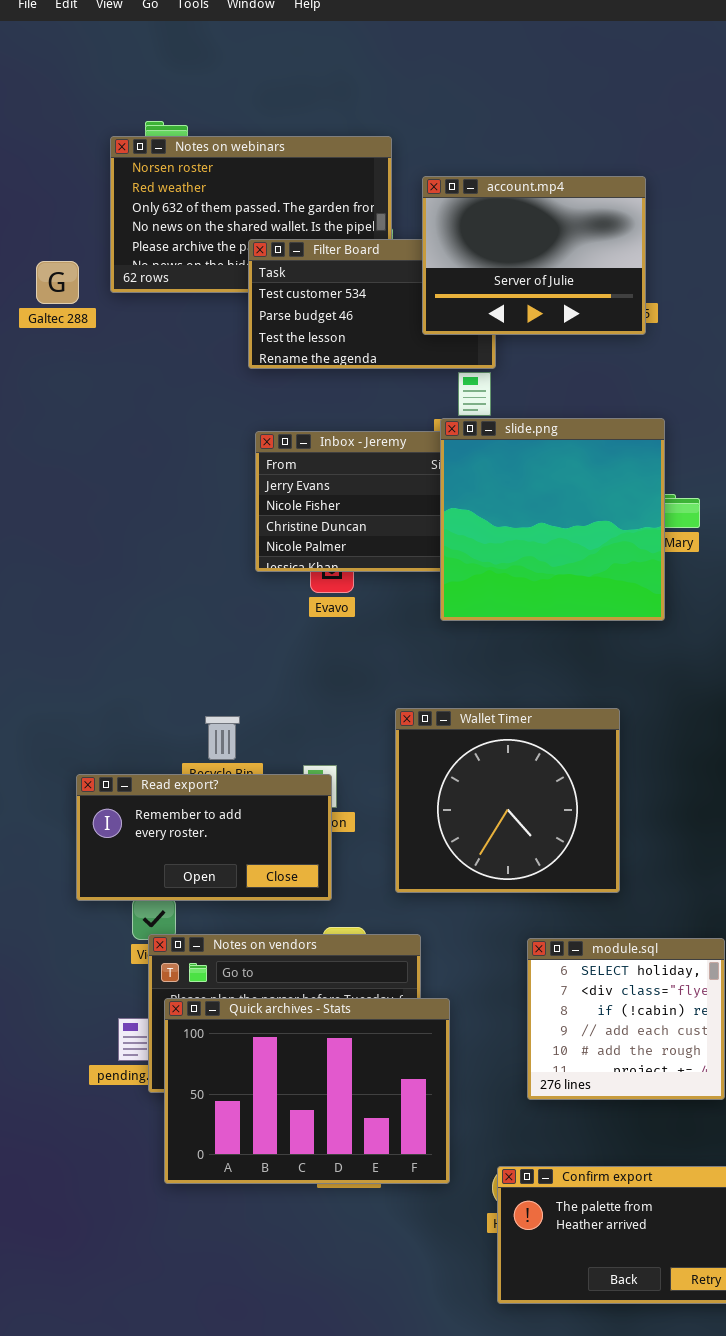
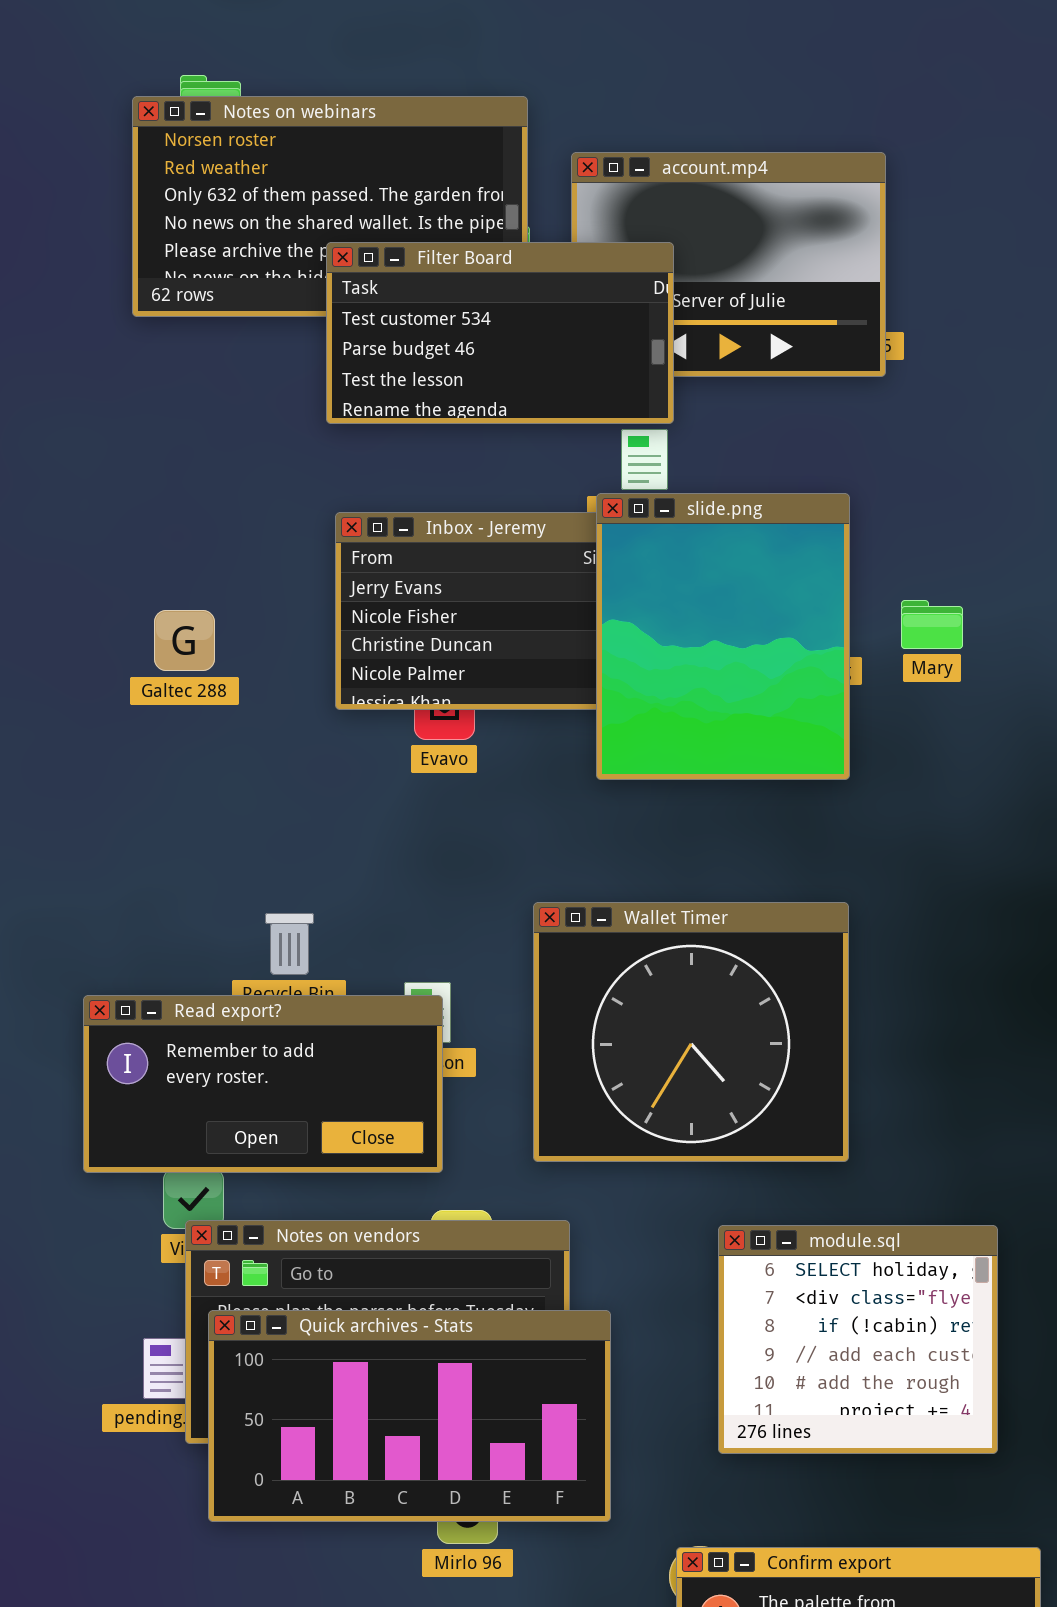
Filter Board: [248,239,496,369] -> [326,242,674,424], raised
Galtec 288: [36,261,79,304] -> [154,610,215,671], moved
slide.png: [440,418,665,621] -> [596,493,850,780], resized
Quick archives - Stats: [164,998,450,1184] -> [208,1310,611,1522], resized

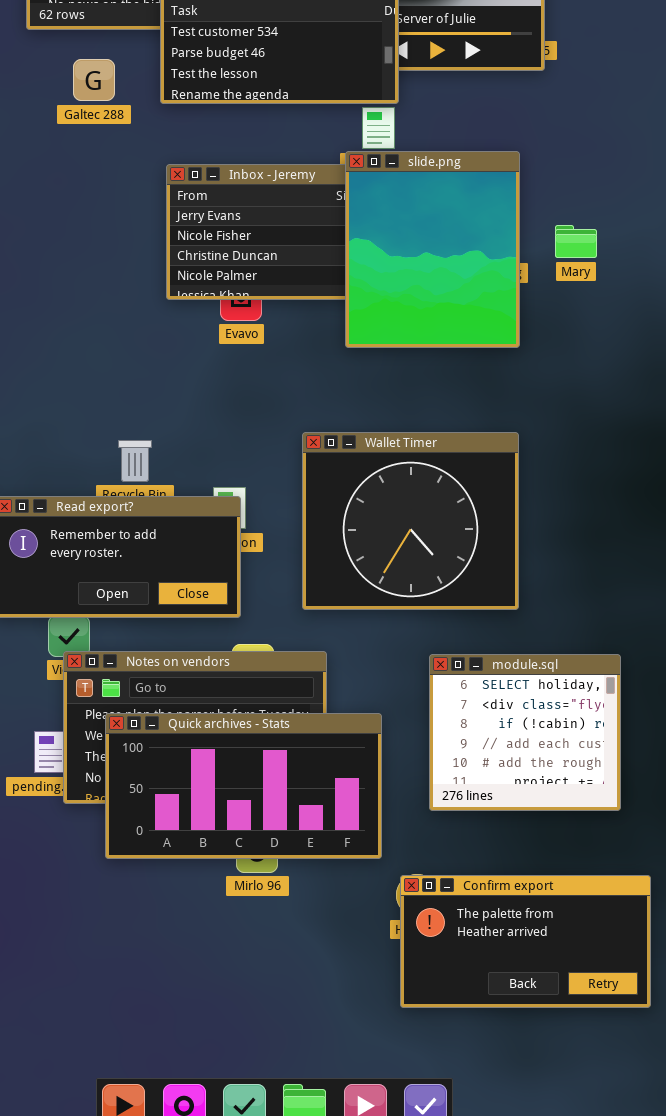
Galtec 288: [154,610,215,671] -> [73,59,115,101], moved
Quick archives - Stats: [208,1310,611,1522] -> [105,713,382,859], moved

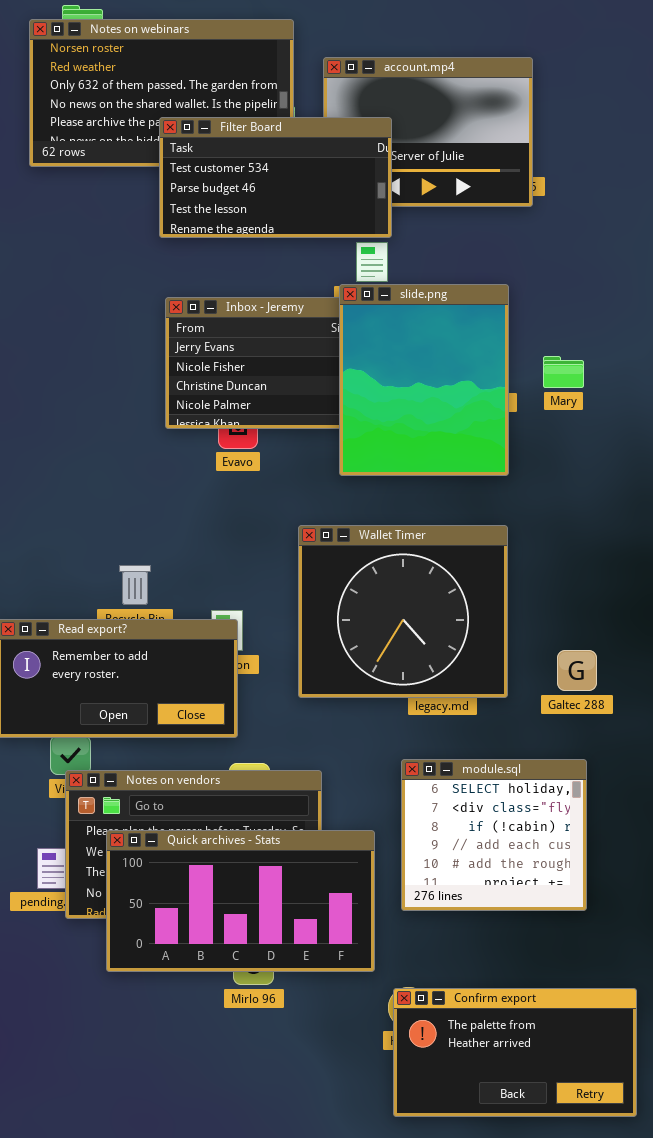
Galtec 288: [73,59,115,101] -> [557,650,597,691], moved
Wallet Timer: [302,432,519,610] -> [298,525,508,698], moved
module.sql: [429,654,621,811] -> [401,759,587,911], moved

